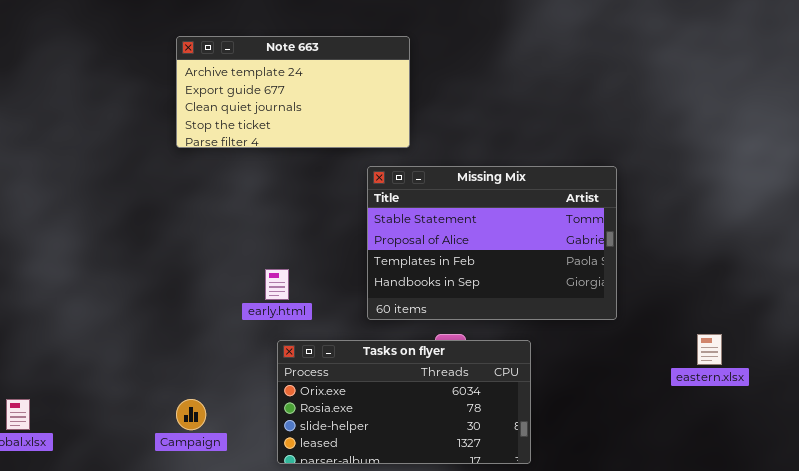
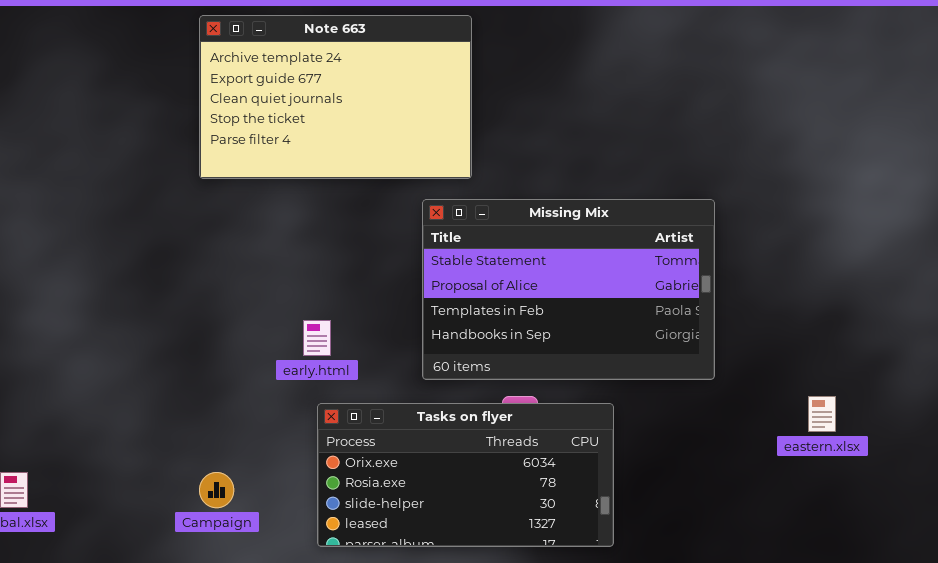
Note 663: [176,36,410,148] -> [199,15,472,179], resized

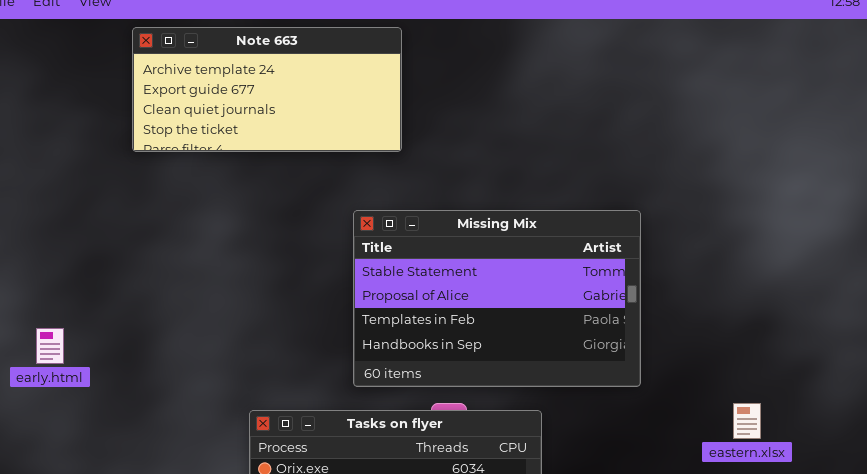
Note 663: [199,15,472,179] -> [132,27,402,152], resized
early.html: [303,320,331,356] -> [36,328,64,364], moved

